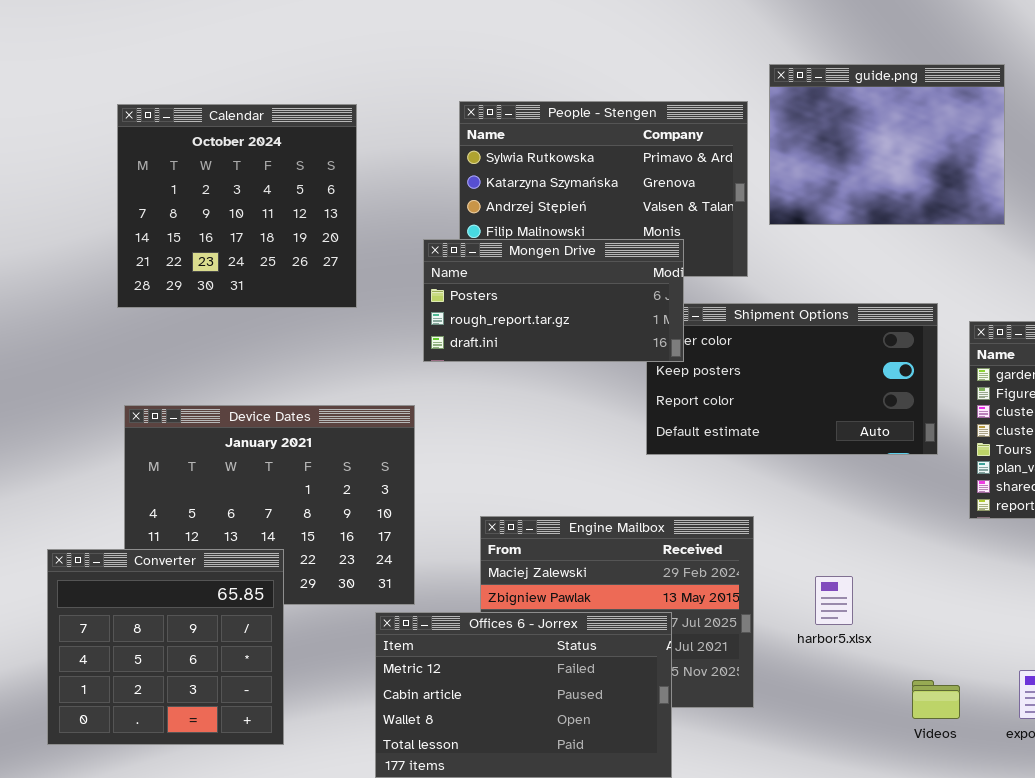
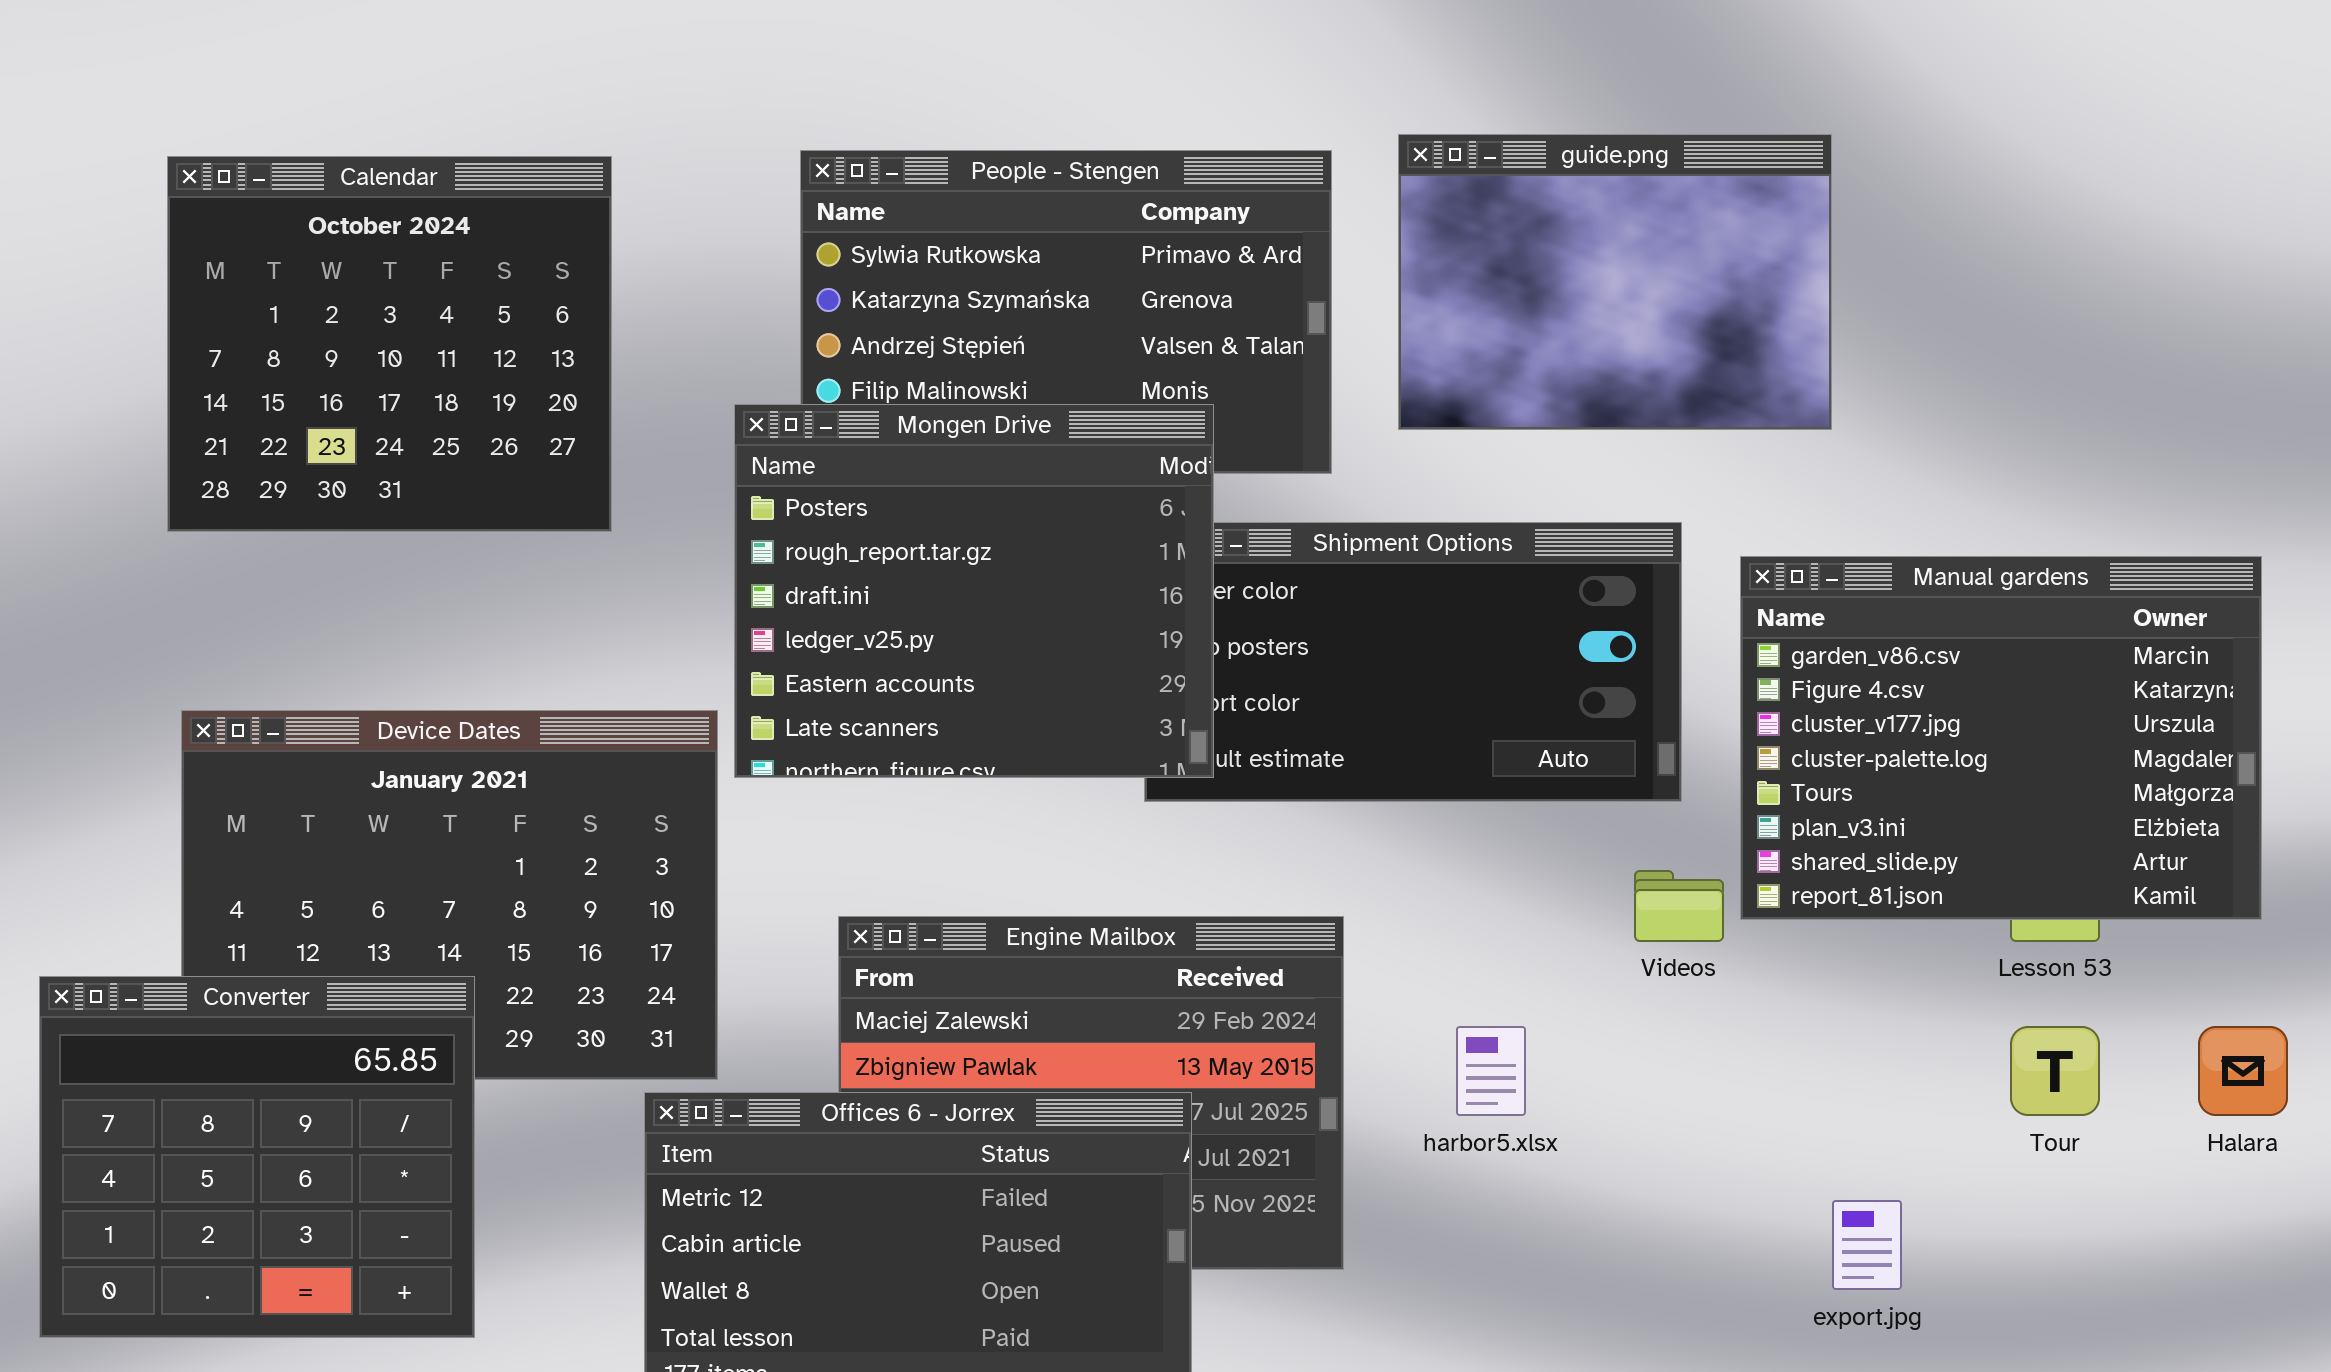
guide.png: [769,64,1005,225] -> [1398,134,1832,430], moved
Mongen Drive: [423,239,684,362] -> [734,404,1214,778], resized
Videos: [912,680,960,719] -> [1634,870,1724,942], moved

